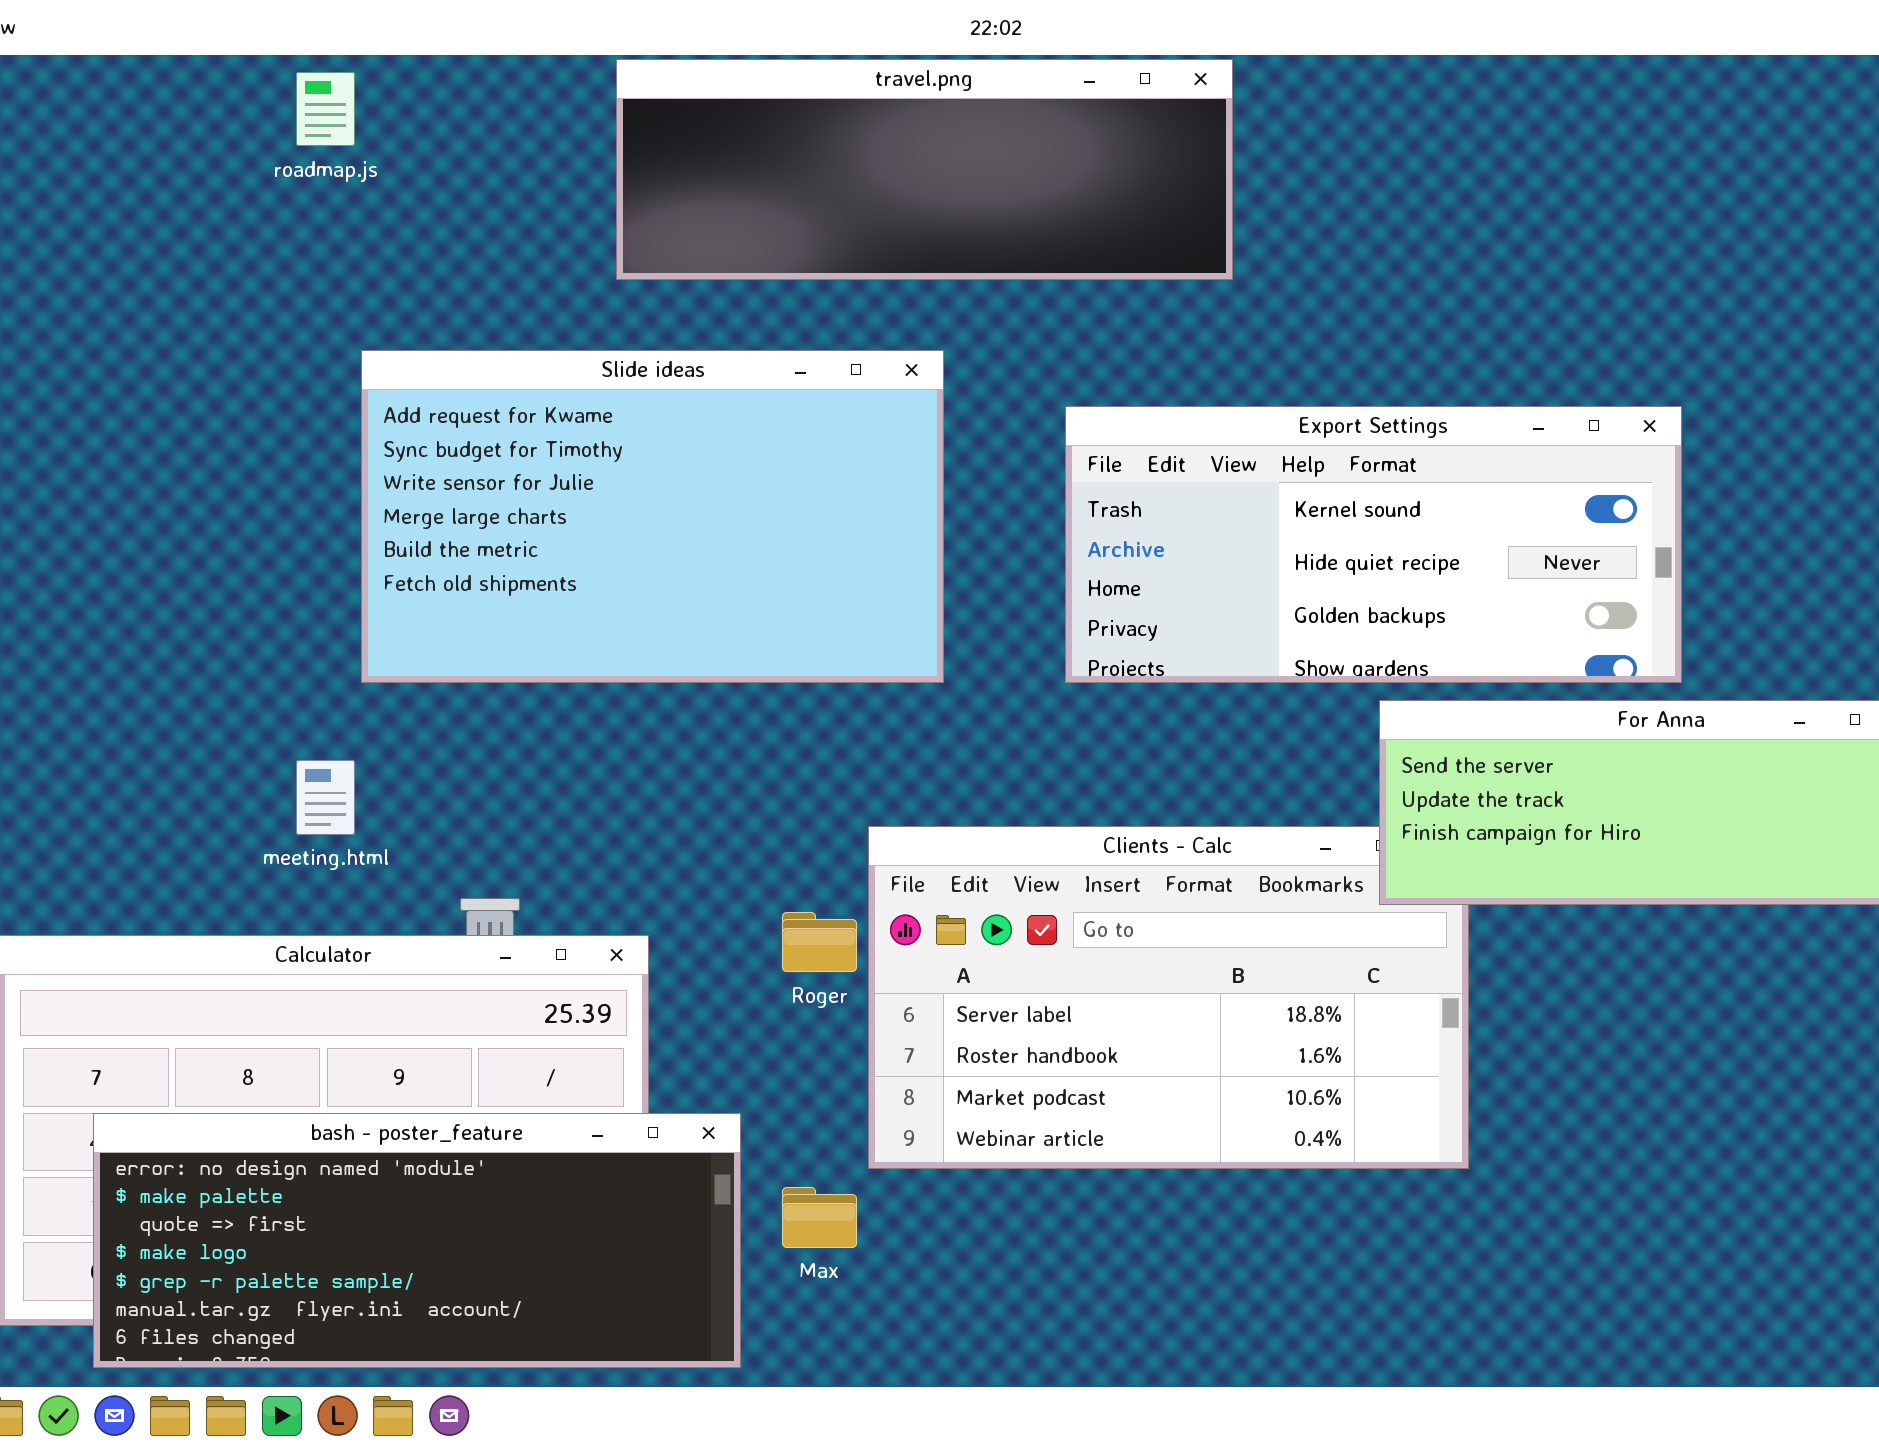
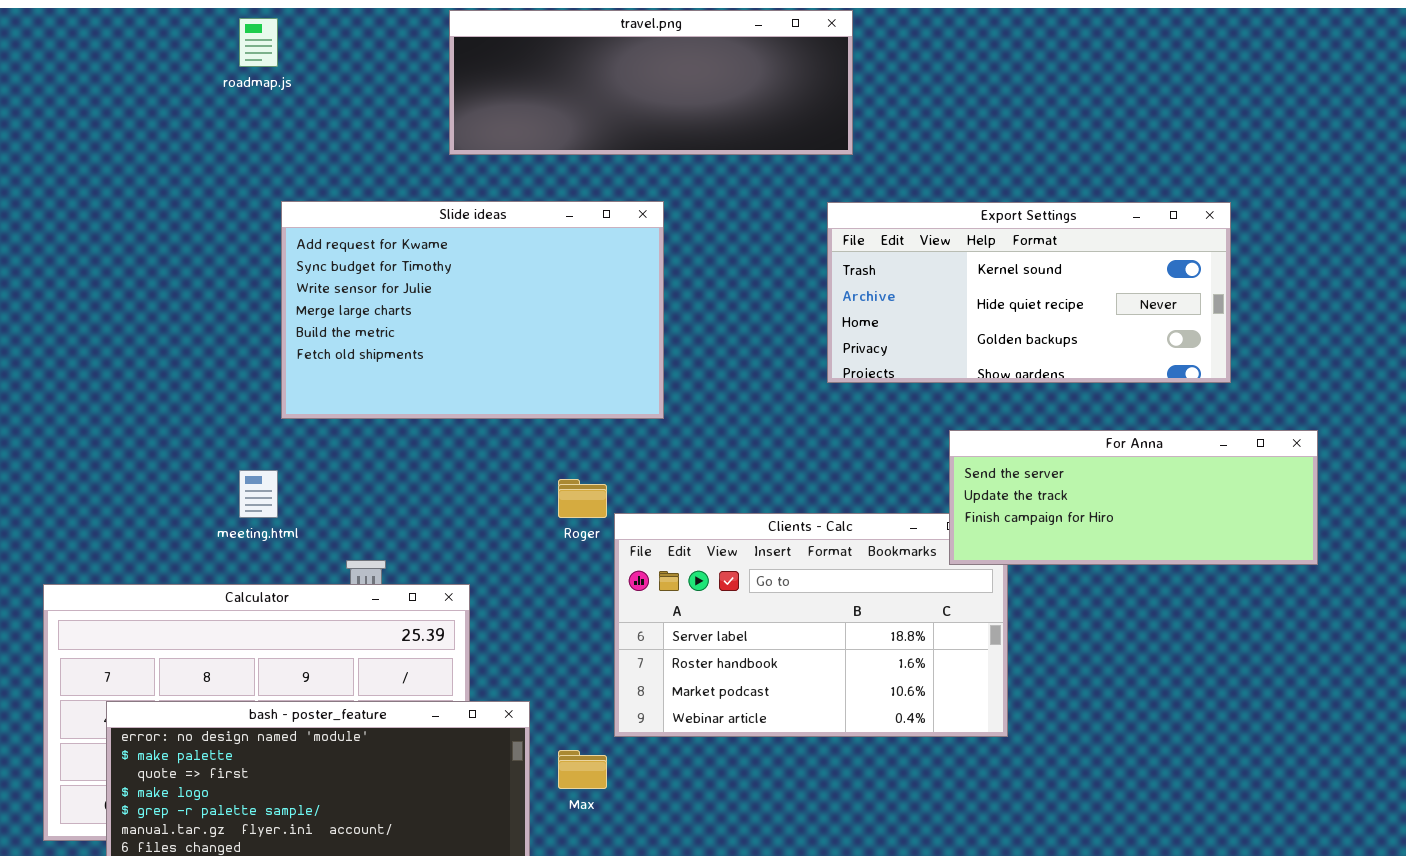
Export Settings: [1065,406,1682,683] -> [827,202,1231,383], moved
Roger: [782,912,857,972] -> [558,479,607,518], moved

